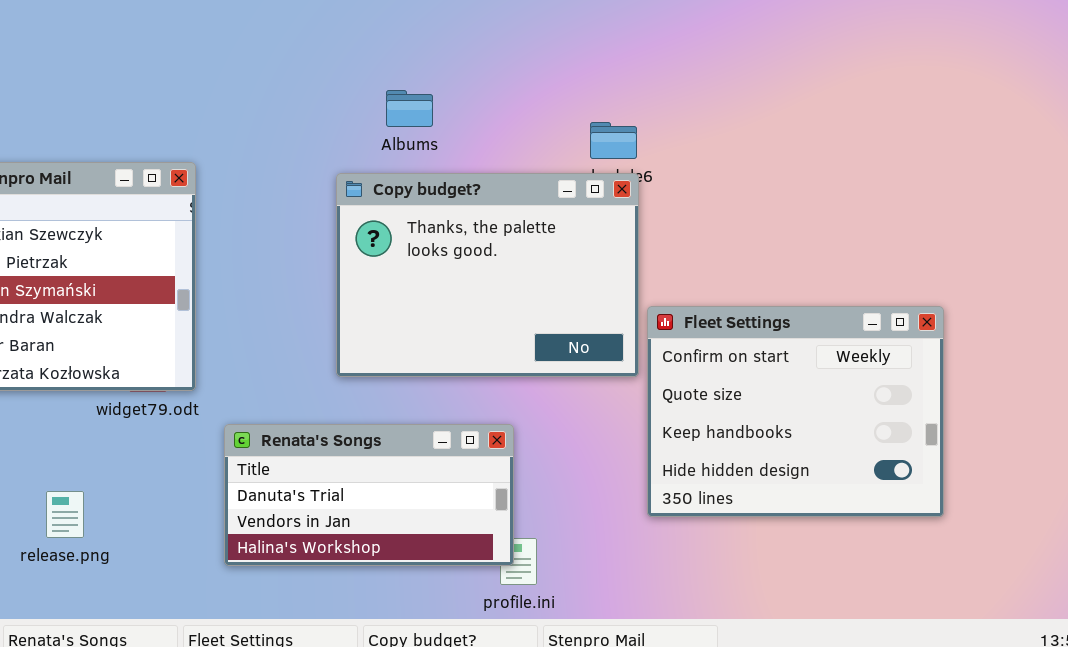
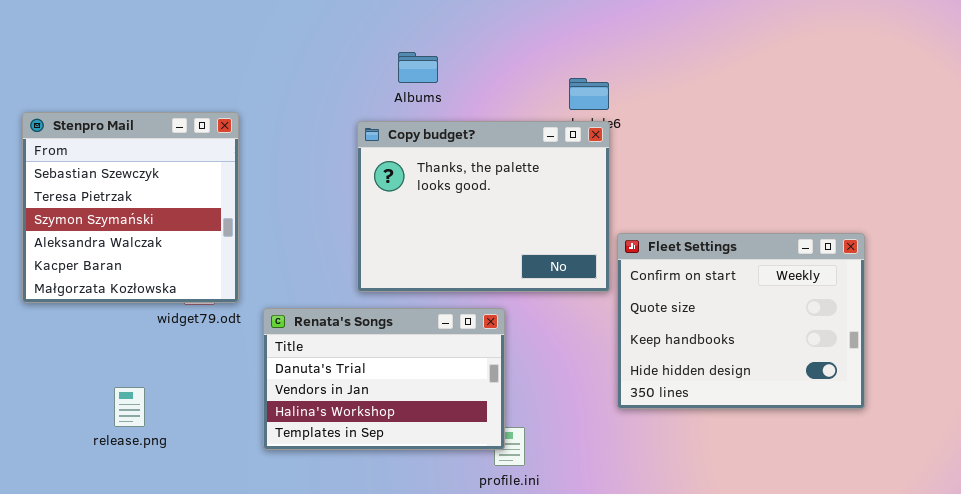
Renata's Songs: [224,424,514,566] -> [263,308,505,450], resized

